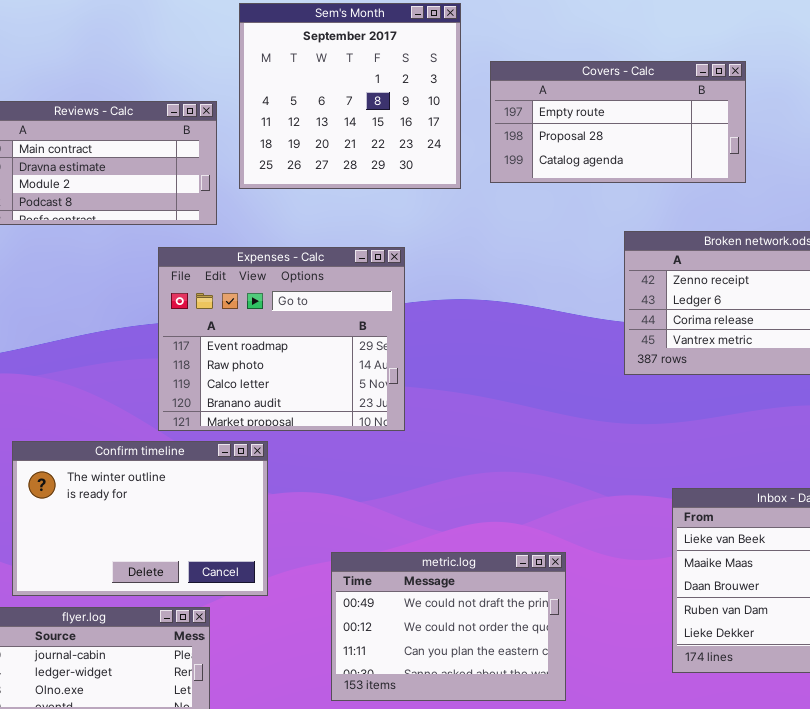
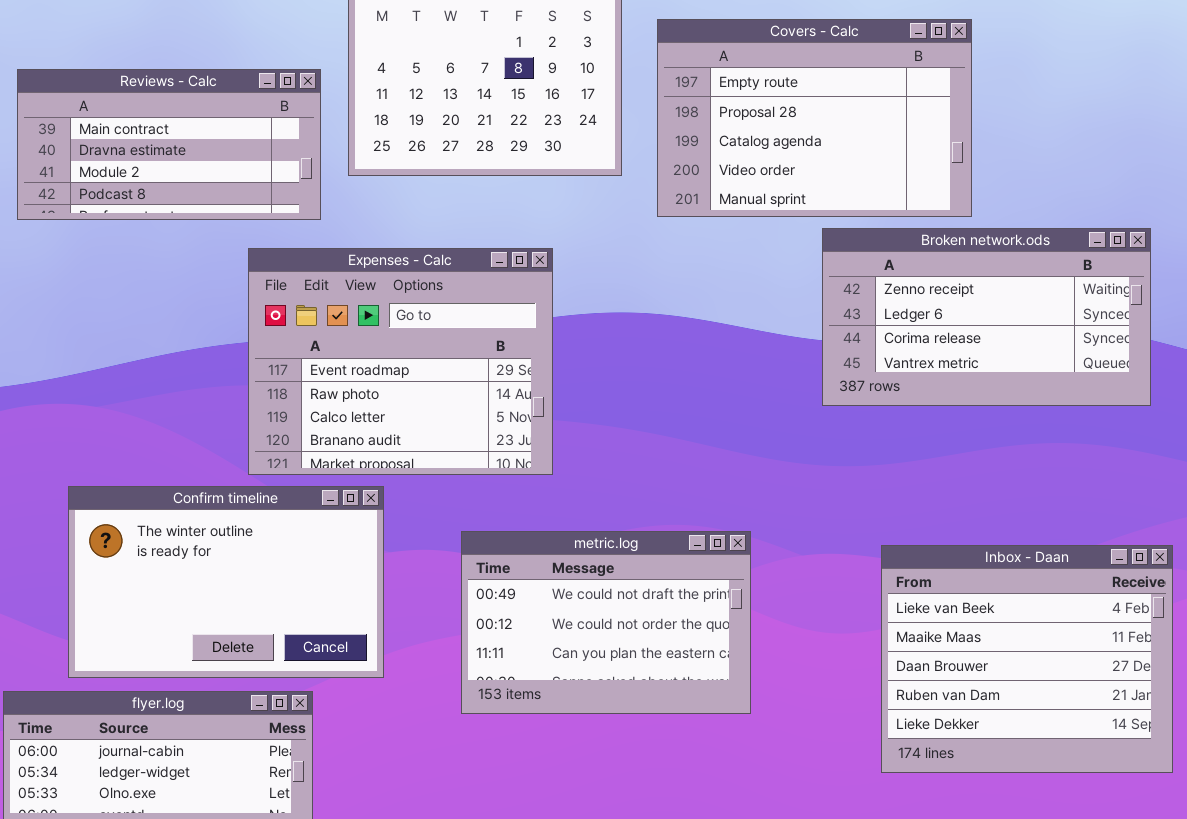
Covers - Calc: [490,61,746,183] -> [657,19,972,217], resized
metric.log: [331,552,566,701] -> [461,531,751,714], moved

